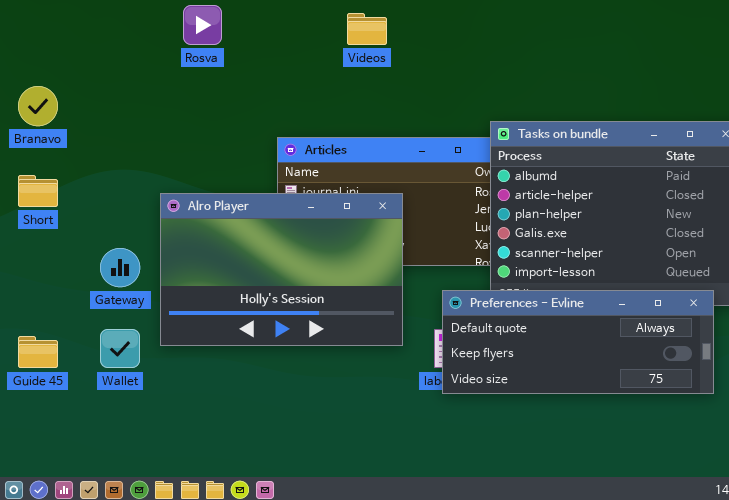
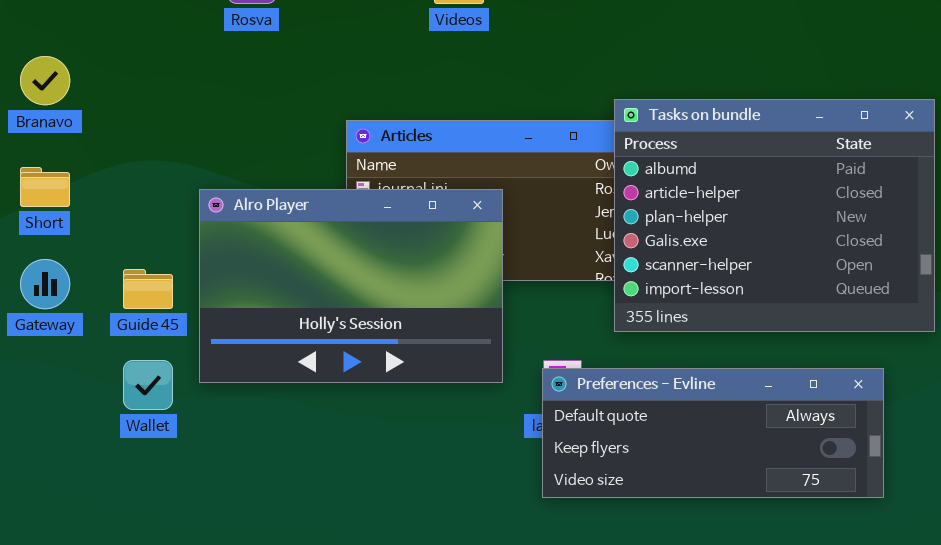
Gateway: [100,248,140,287] -> [20,259,70,309], moved
Preferences - Evline: [442,290,714,394] -> [542,368,884,498], moved
Guide 45: [18,336,58,368] -> [123,269,173,309], moved

